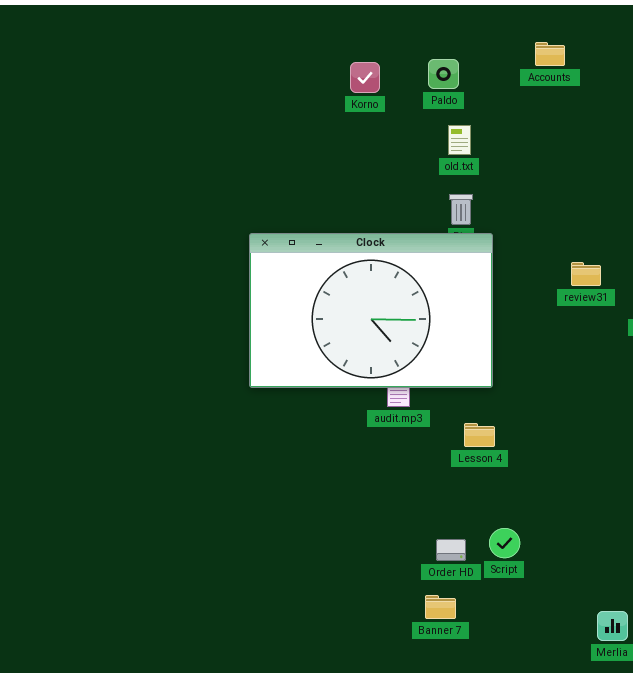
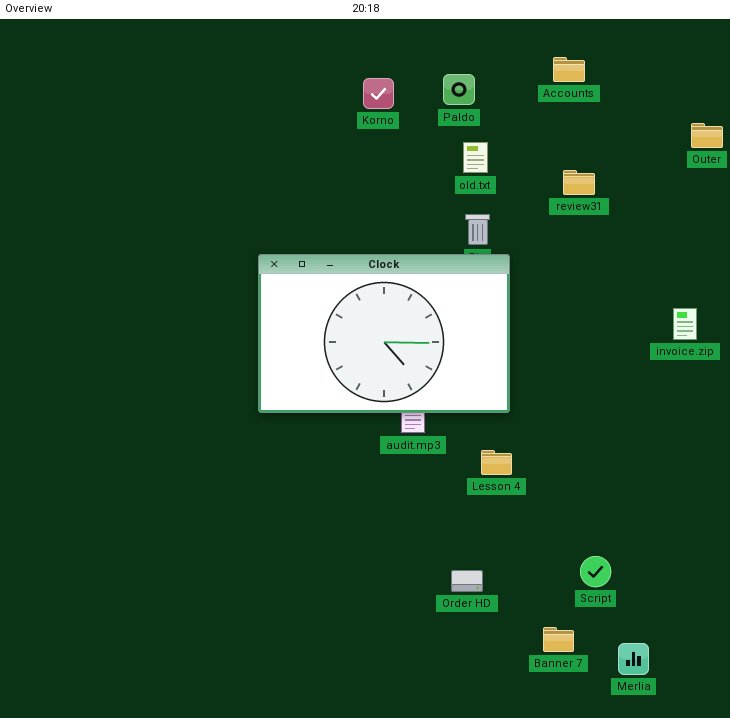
review31: [571,262,601,286] -> [563,170,595,195], moved
Script: [489,528,520,558] -> [580,556,611,587], moved
Banner 7: [425,595,456,619] -> [543,627,574,652], moved

